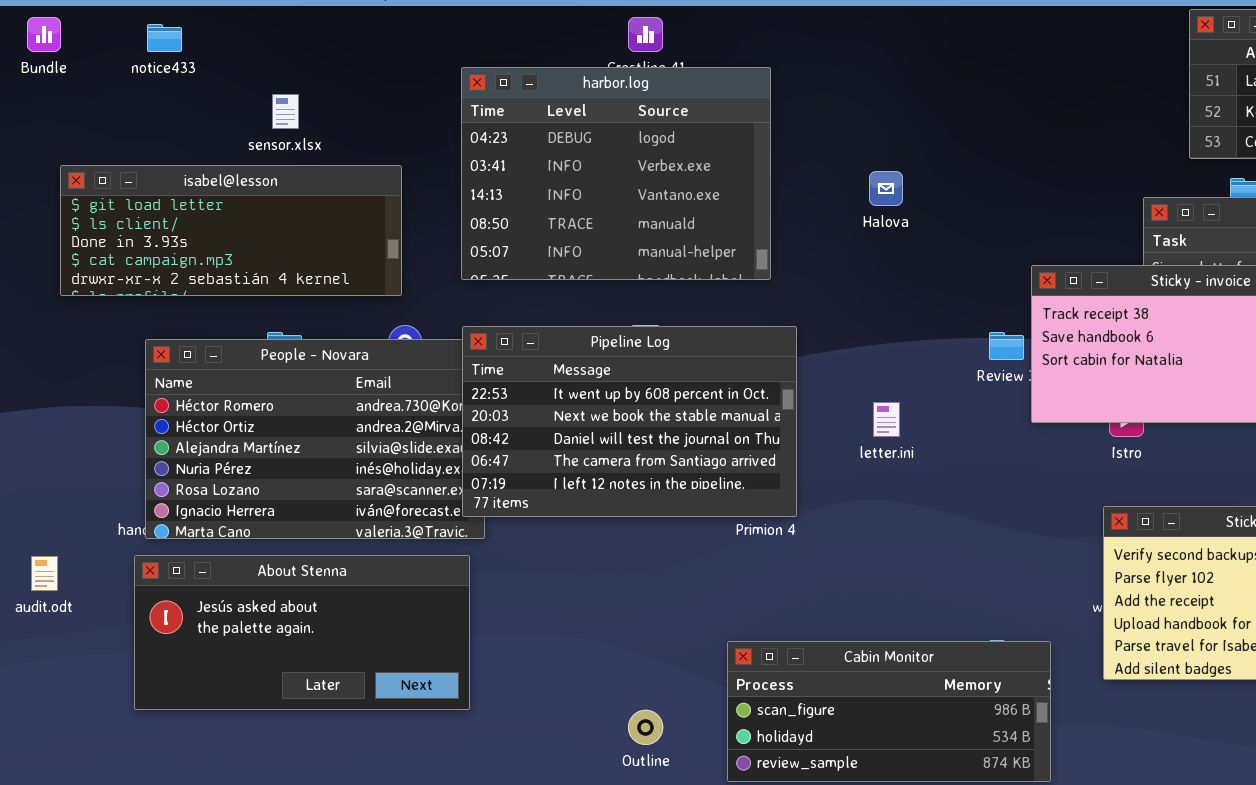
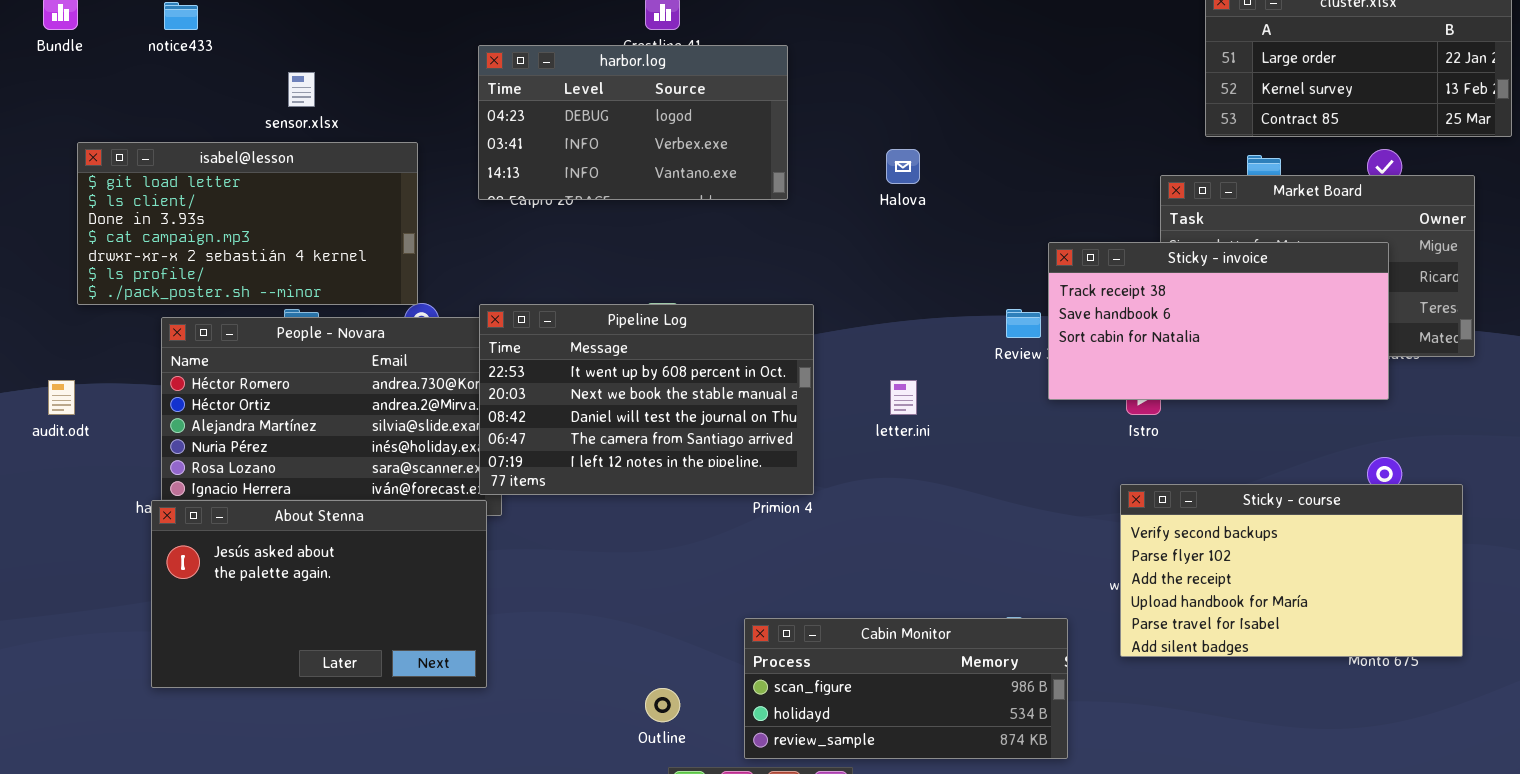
harbor.log: [461,67,771,280] -> [478,45,788,200], resized
isabel@lesson: [60,165,402,296] -> [77,142,418,305], resized
About Stenna: [134,555,470,710] -> [151,500,487,688], resized
audit.odt: [31,556,58,591] -> [48,380,75,415], moved

